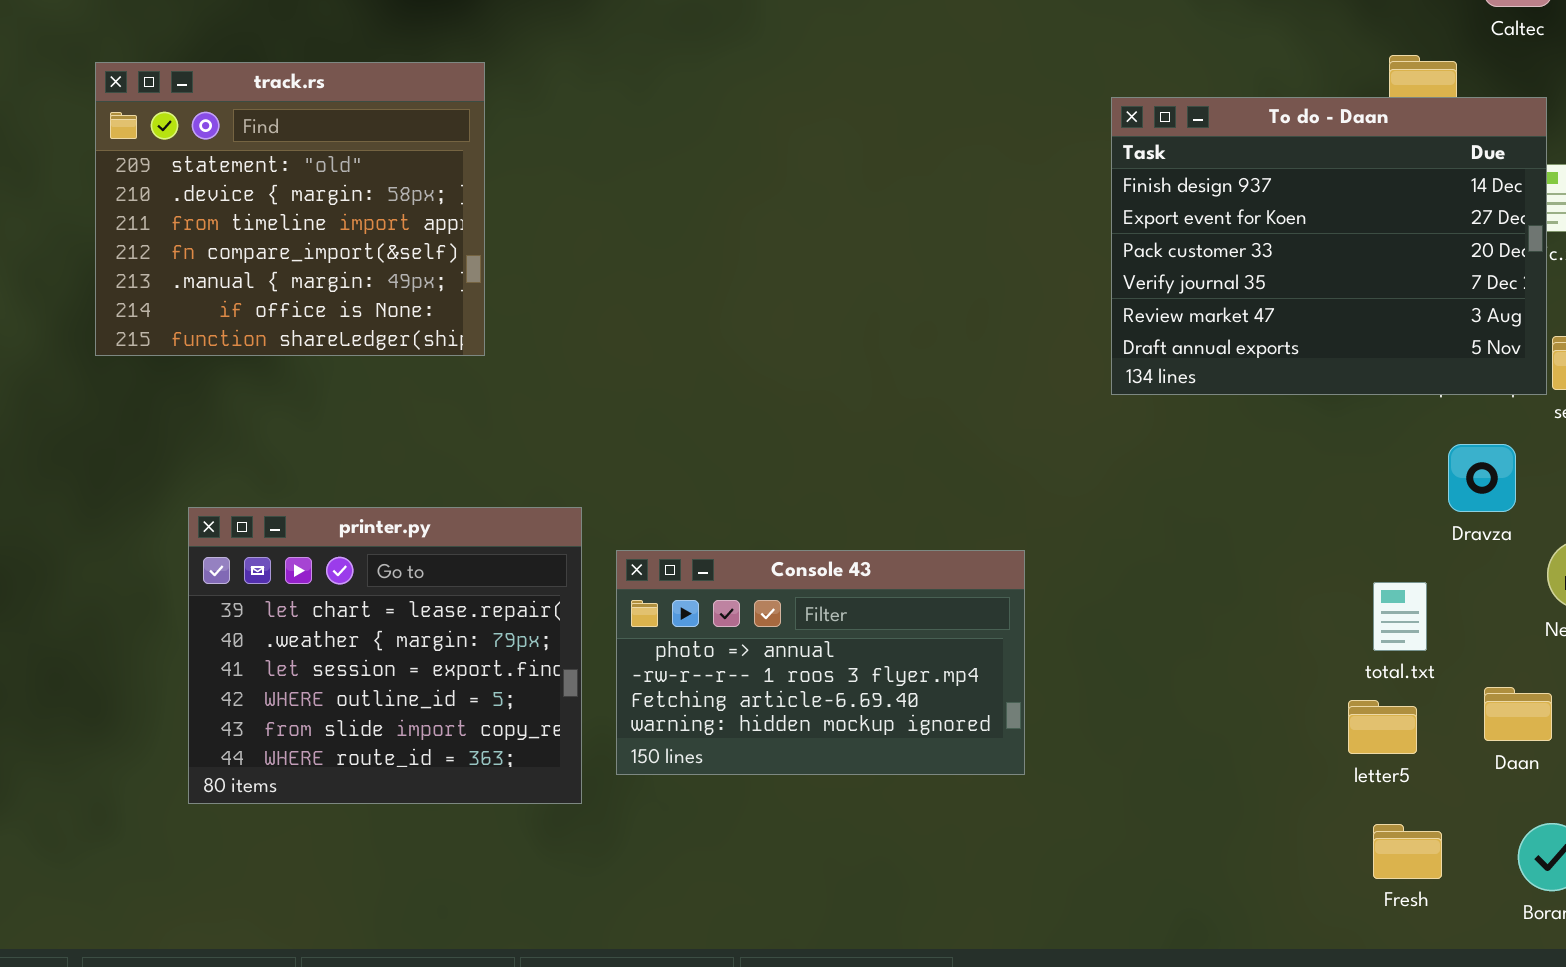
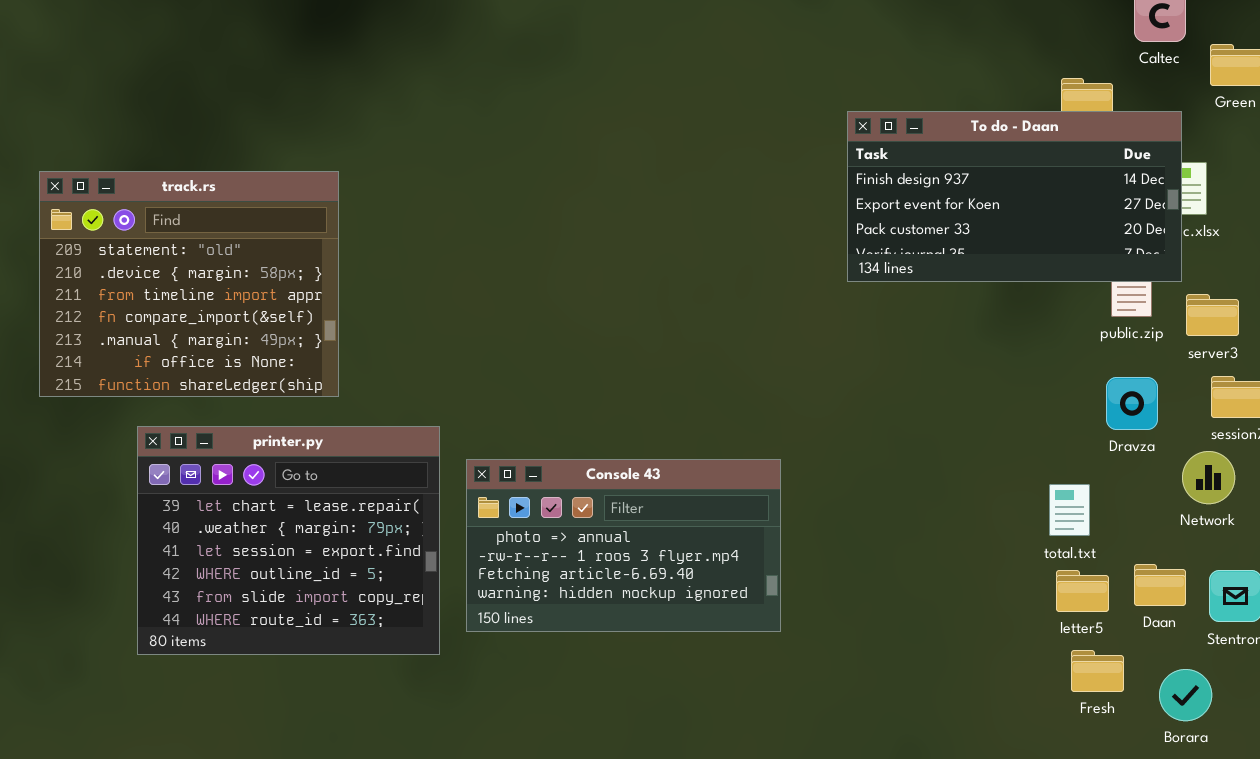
track.rs: [95,62,485,356] -> [39,171,339,397], moved
To do - Daan: [1111,97,1547,395] -> [847,111,1182,282], resized
letter5: [1348,700,1417,754] -> [1056,570,1109,612], moved
Fresh: [1373,824,1442,879] -> [1071,650,1124,692], moved

